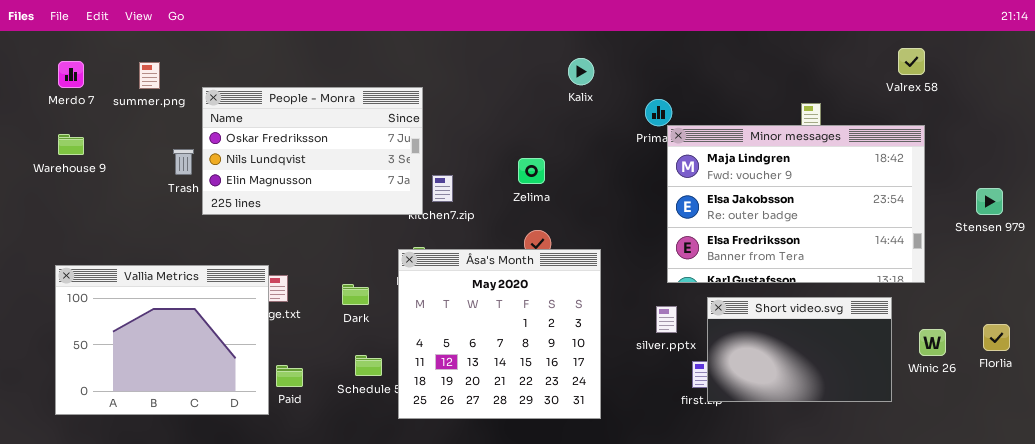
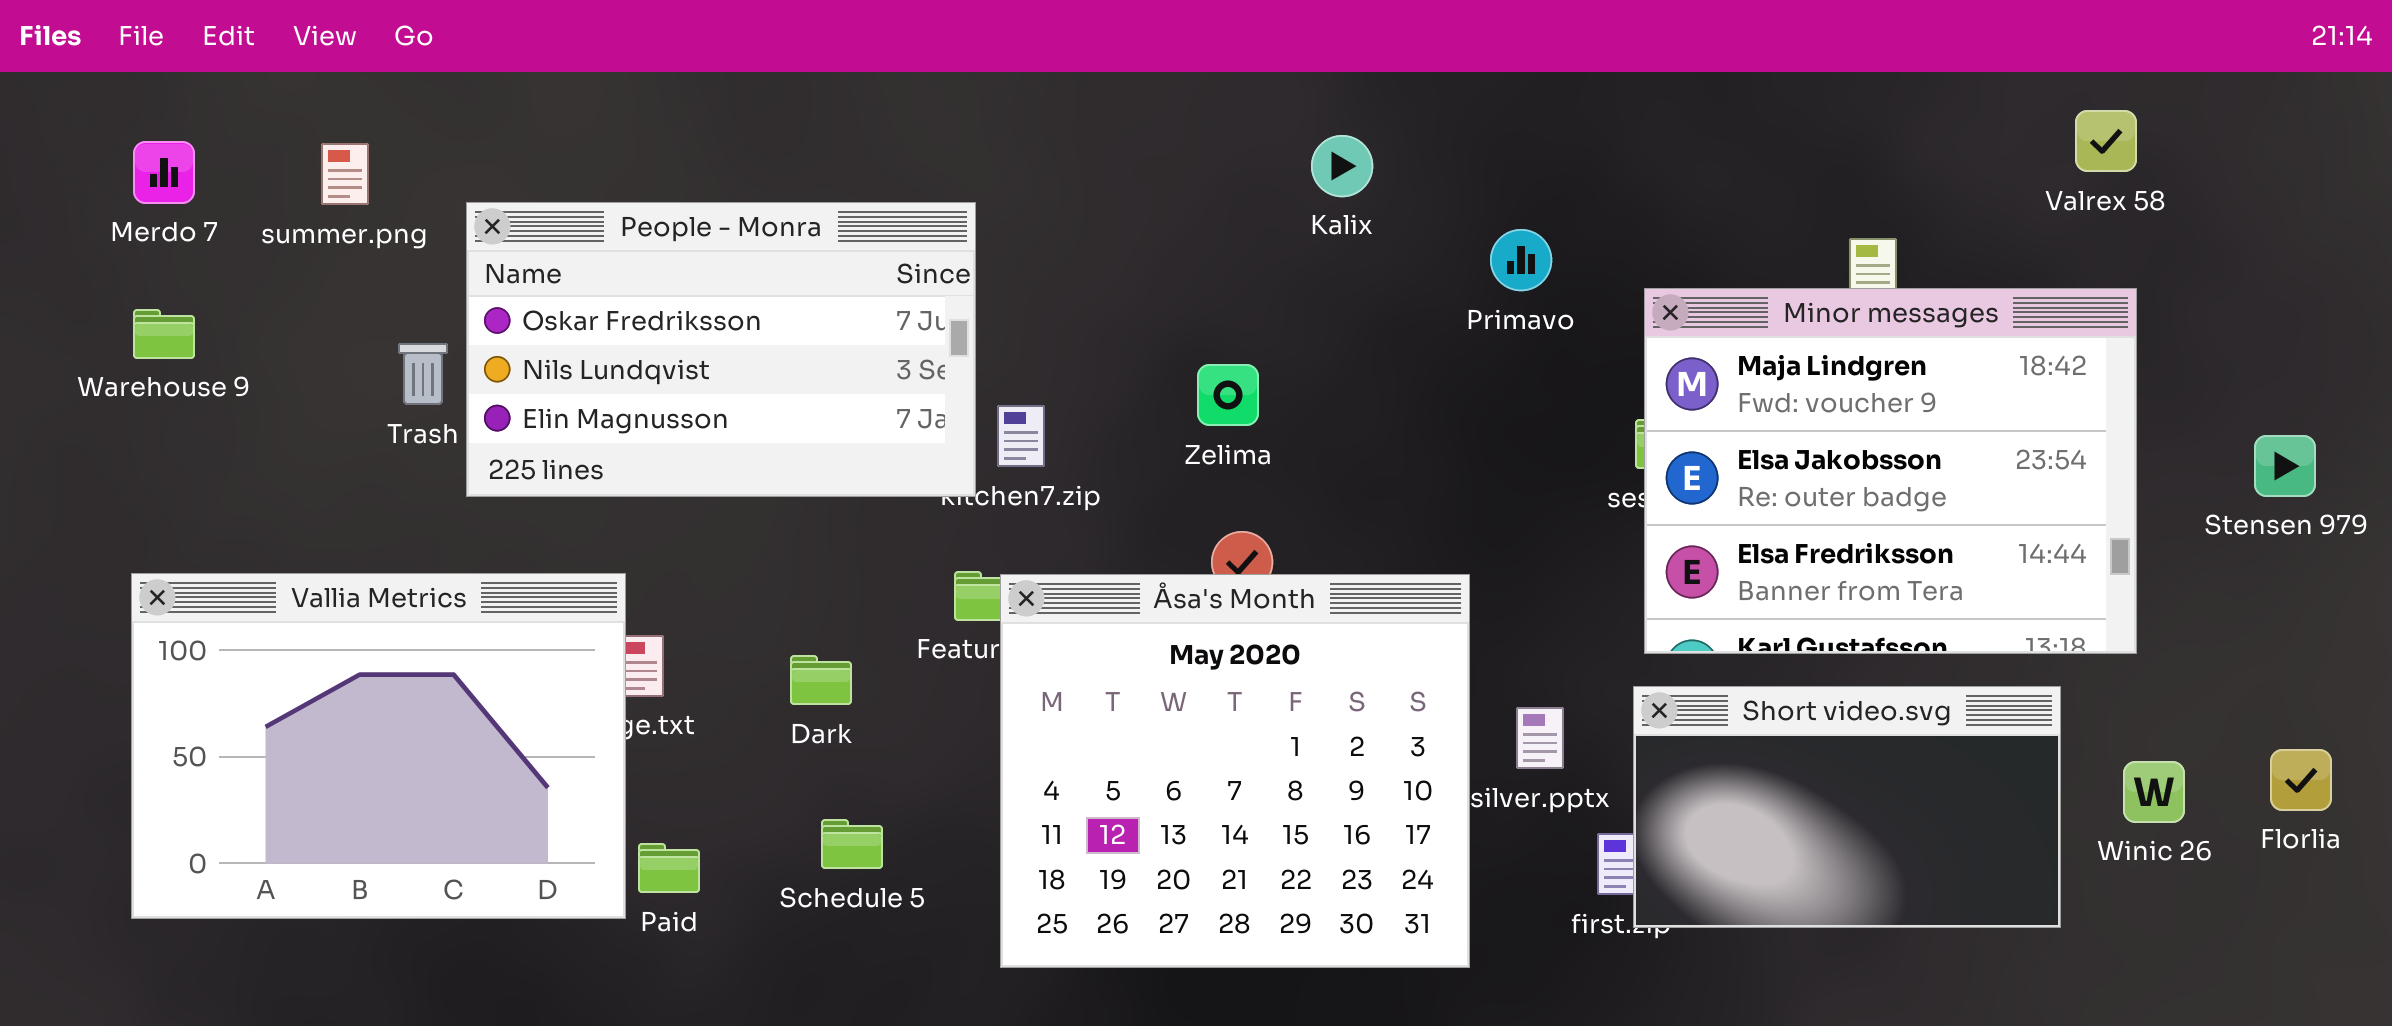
Minor messages: [667,125,925,283] -> [1644,288,2137,654], resized
Åsa's Month: [398,249,601,419] -> [1000,574,1470,968], moved
Vallia Metrics: [55,265,269,415] -> [131,573,626,919], moved

